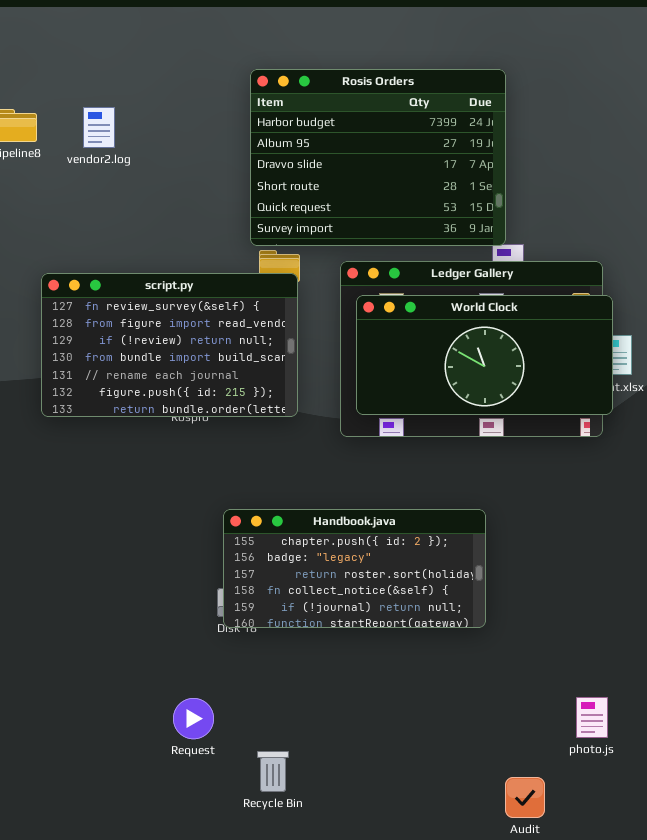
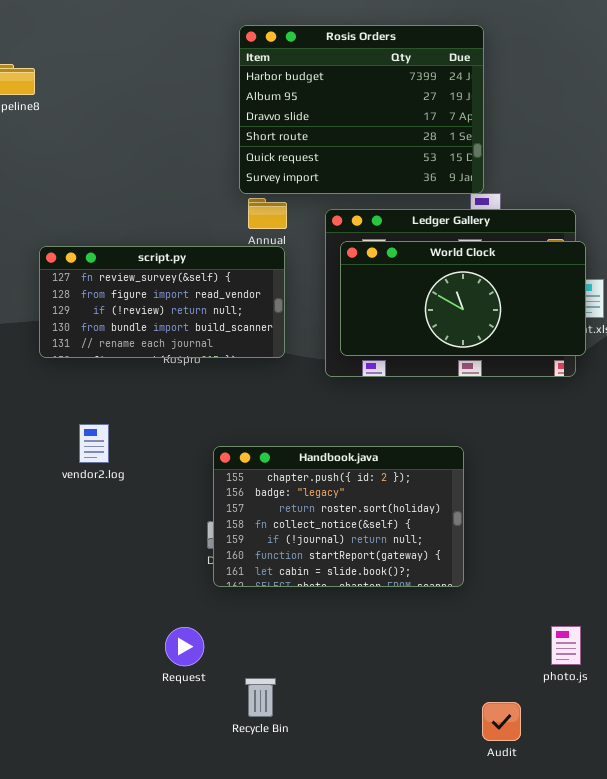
vendor2.log: [83,107,115,148] -> [79,424,109,463], moved
script.py: [41,273,298,417] -> [39,246,285,358], resized
Handbook.java: [223,509,486,628] -> [213,446,464,587], resized

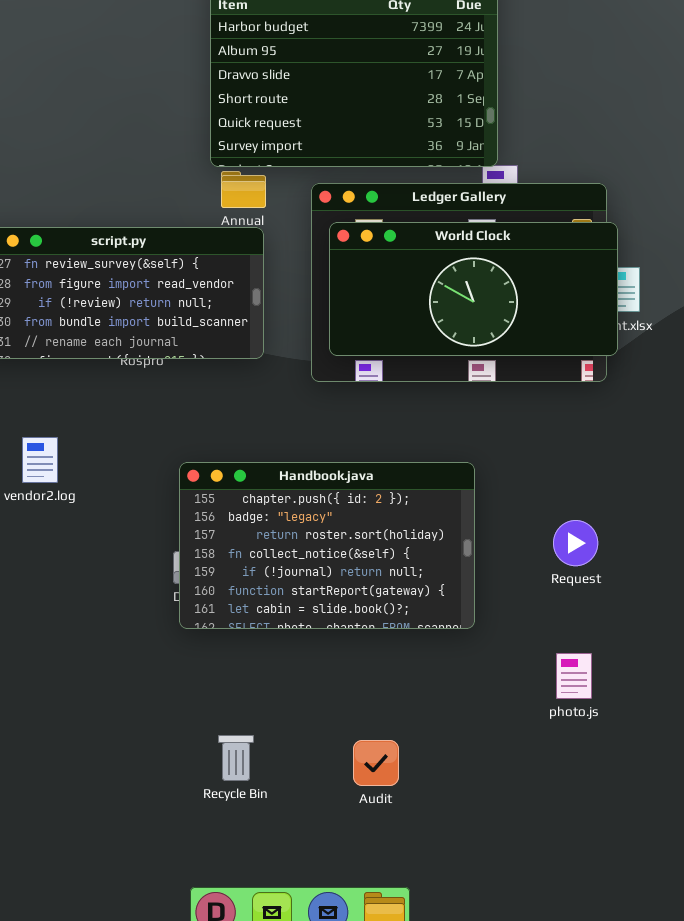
photo.js: [551,626,581,665] -> [556,653,592,699], moved
Request: [165,627,204,666] -> [553,520,598,566], moved
Audit: [482,702,521,741] -> [353,740,399,786], moved

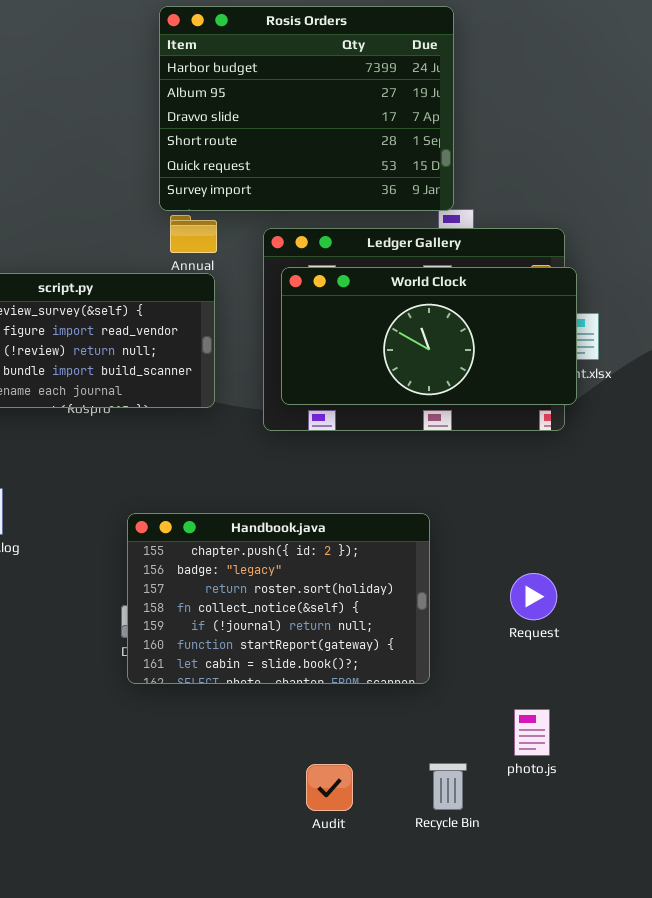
Recycle Bin: [218,735,254,781] -> [429,763,467,810], moved
Audit: [353,740,399,786] -> [306,764,353,811], moved

